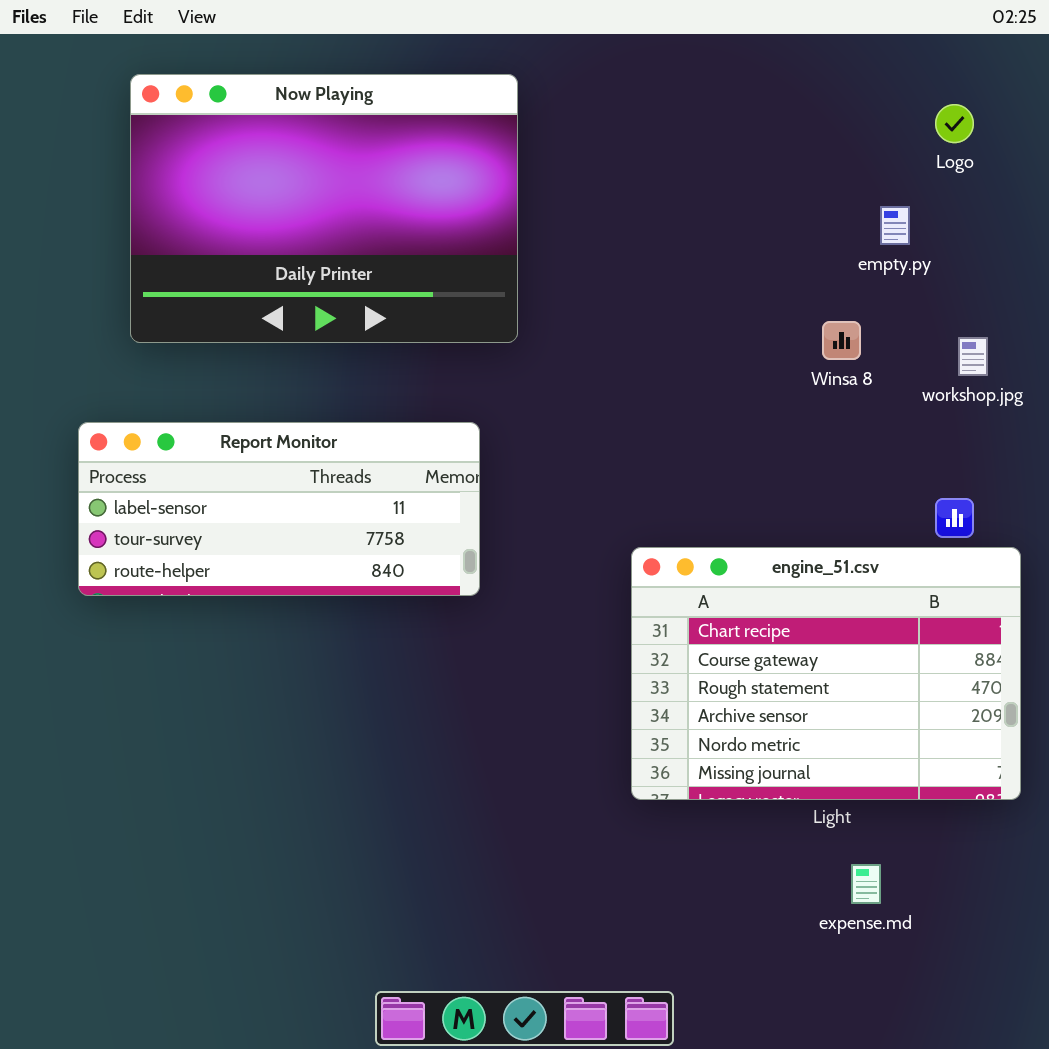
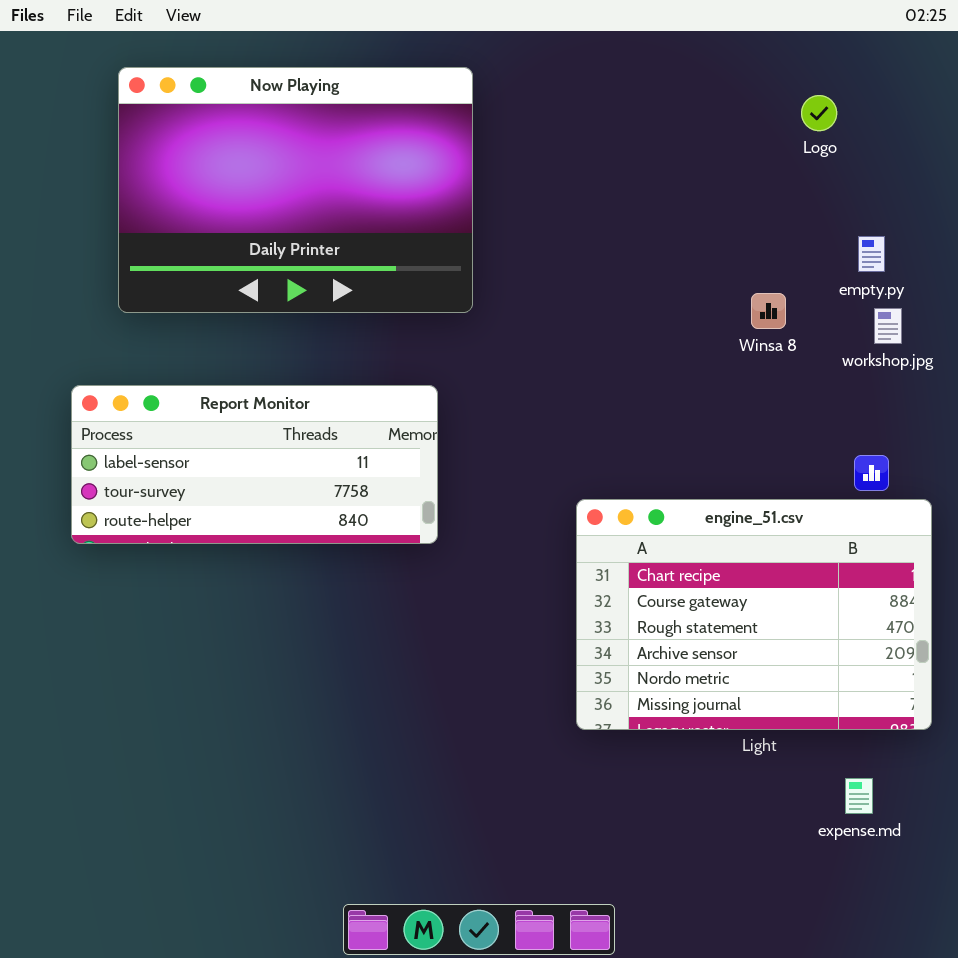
Logo: [935,104,974,143] -> [801,95,837,131], moved
empty.py: [880,206,910,245] -> [858,236,885,272], moved
expense.md: [851,864,881,904] -> [845,778,873,814], moved

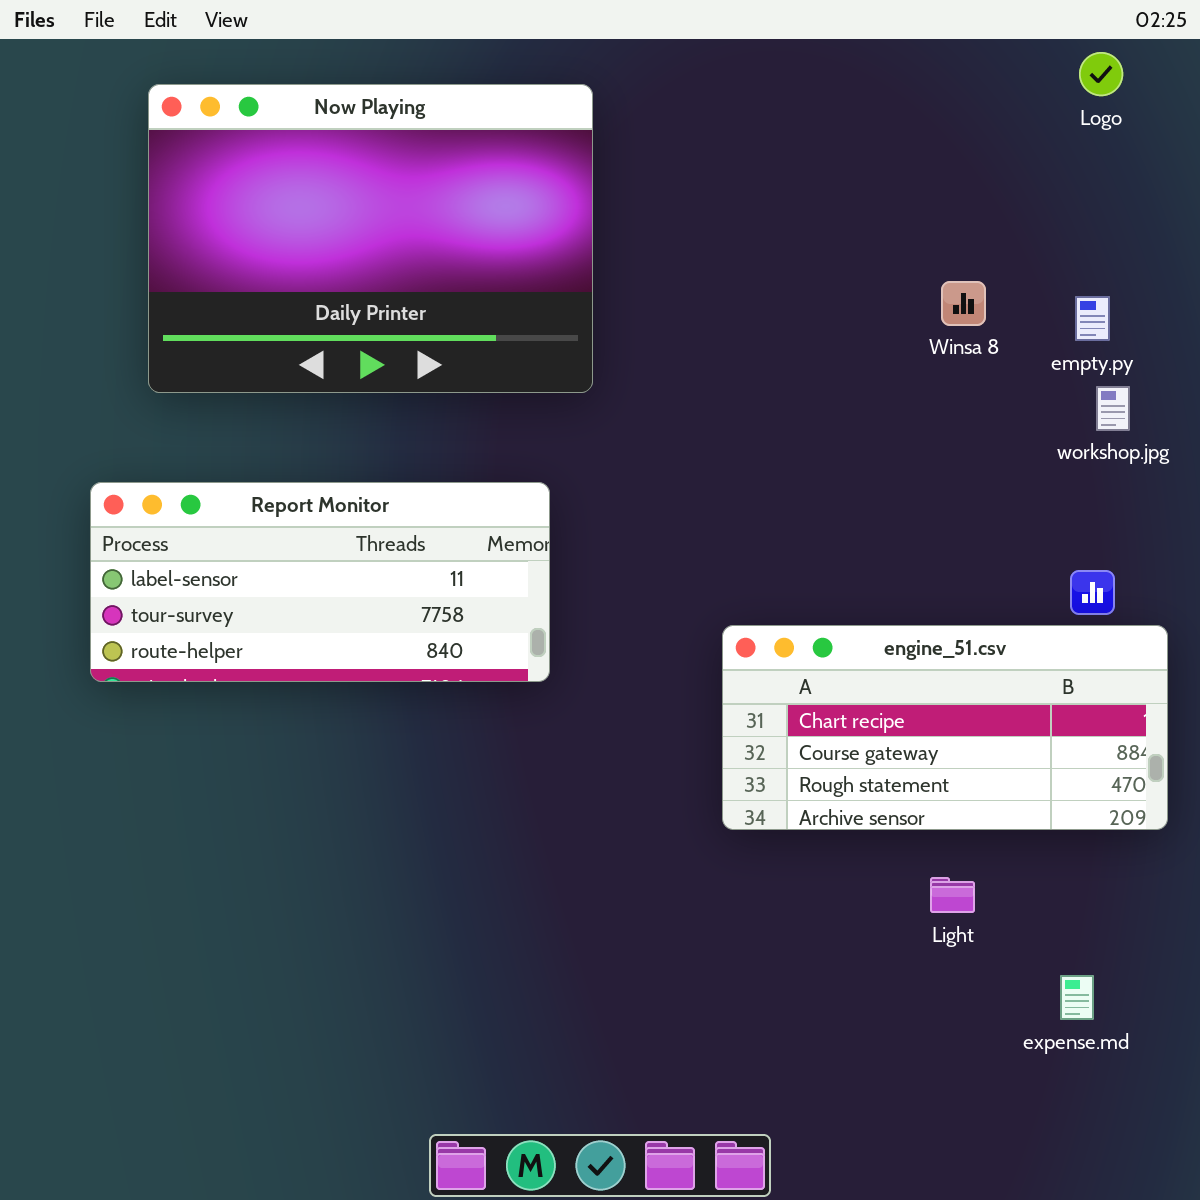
Logo: [801,95,837,131] -> [1079,52,1123,96], moved
Winsa 8: [751,293,786,329] -> [941,281,986,326], moved
engine_51.csv: [576,499,932,730] -> [722,625,1168,830], resized

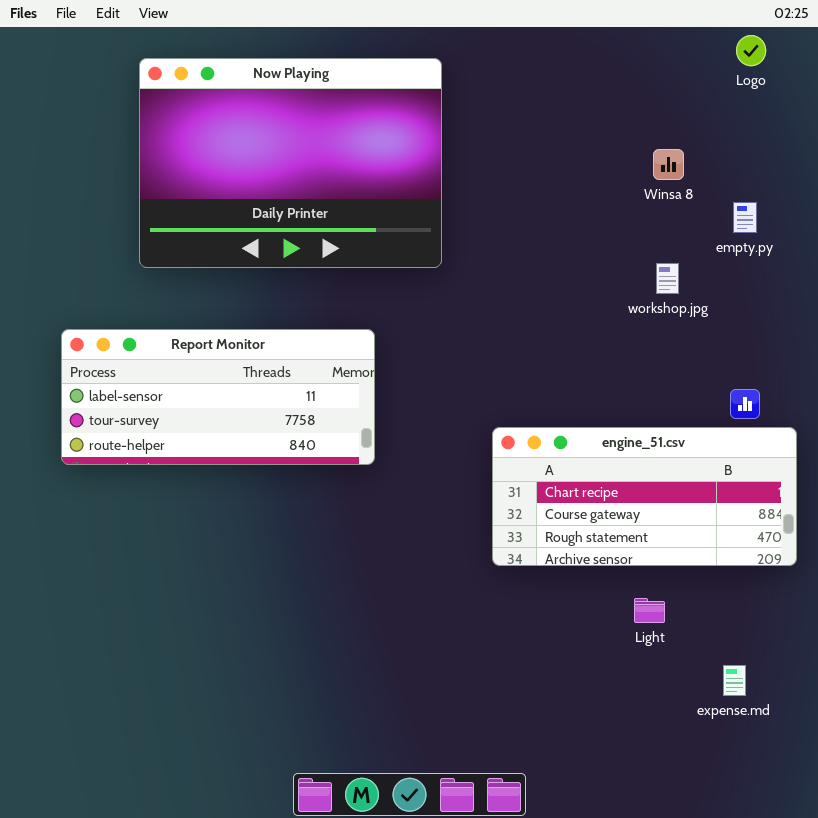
Now Playing: [148,84,593,393] -> [139,58,442,268], moved
Winsa 8: [941,281,986,326] -> [653,149,684,180], moved
workshop.jpg: [1096,386,1130,431] -> [656,263,679,294], moved

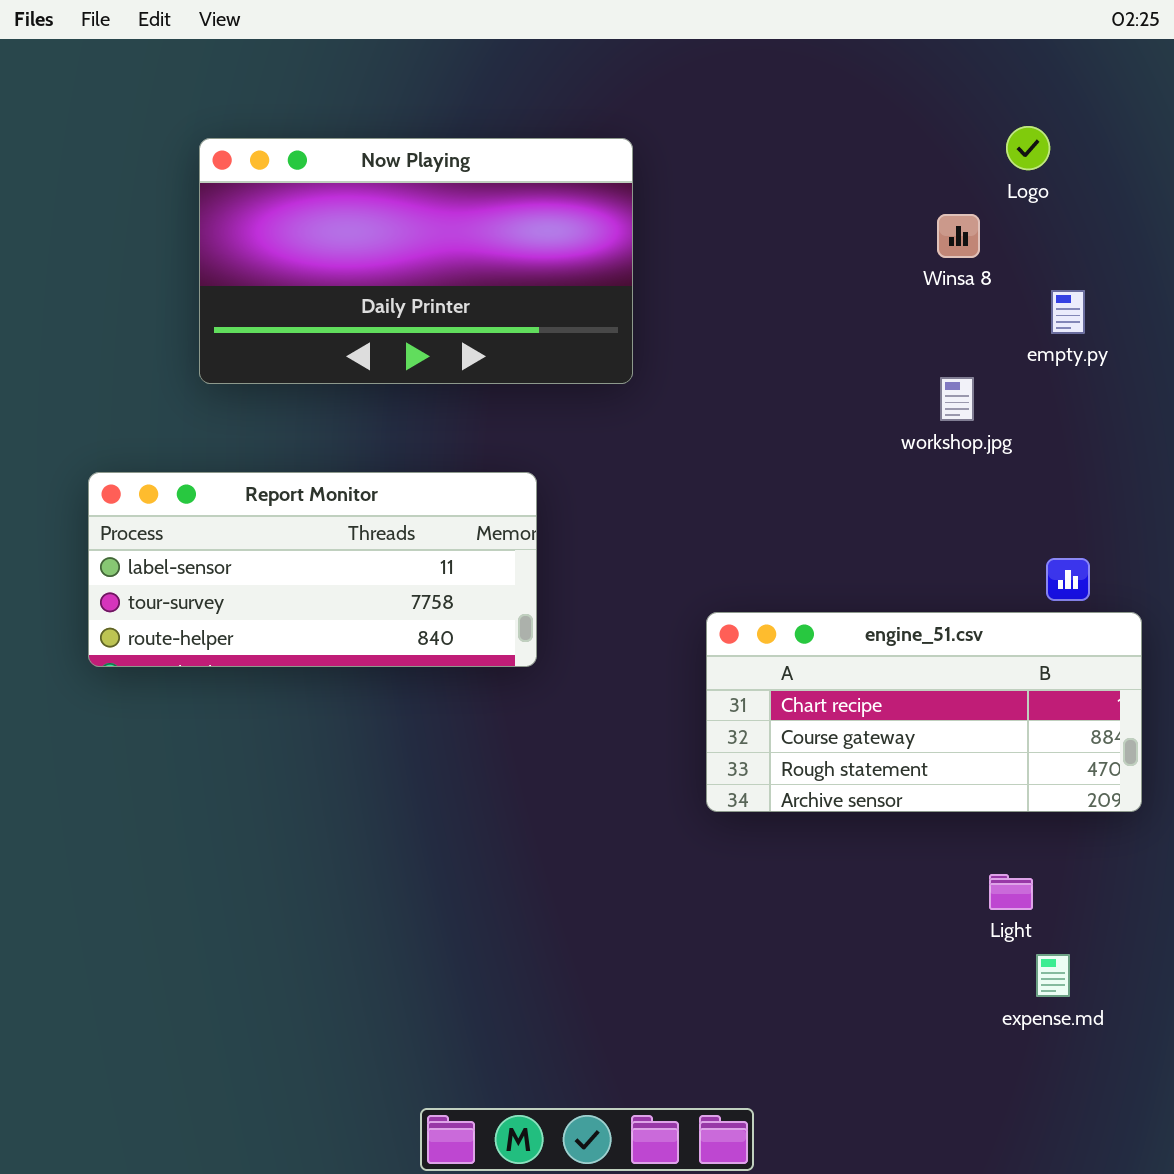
Logo: [736,35,766,66] -> [1006,126,1050,170], moved
Now Playing: [139,58,442,268] -> [199,138,633,384], resized
Light: [634,598,665,623] -> [989,874,1033,910], moved

